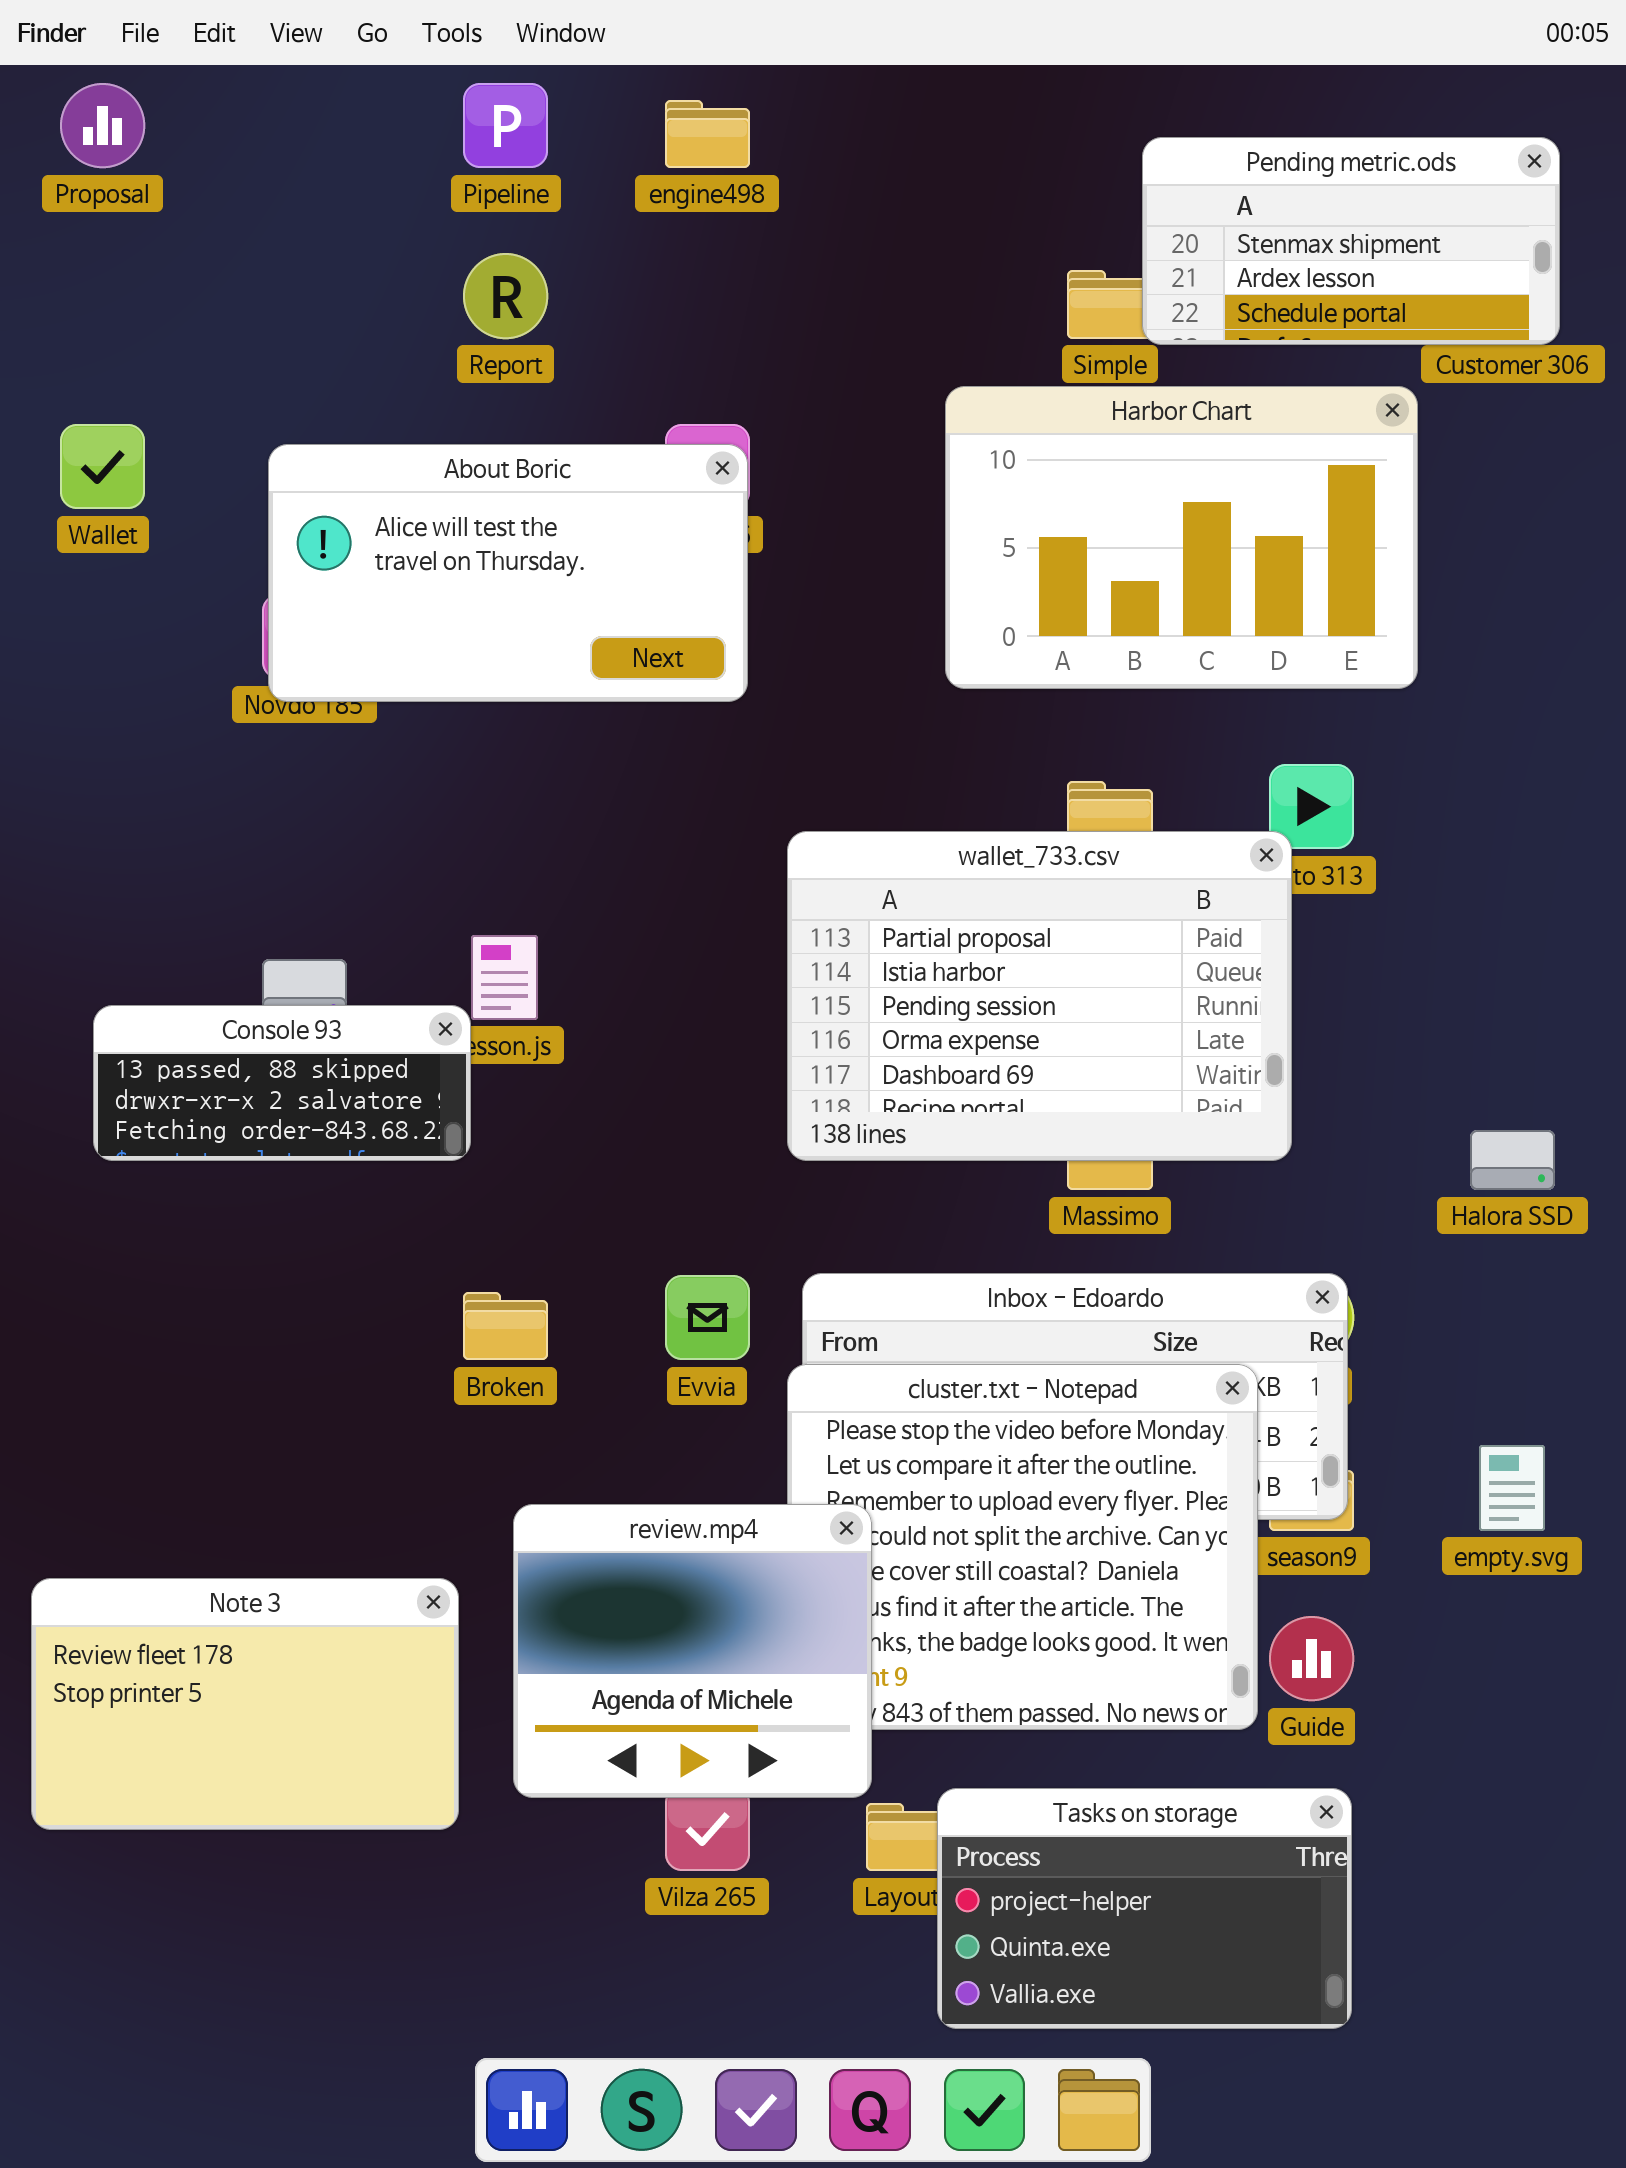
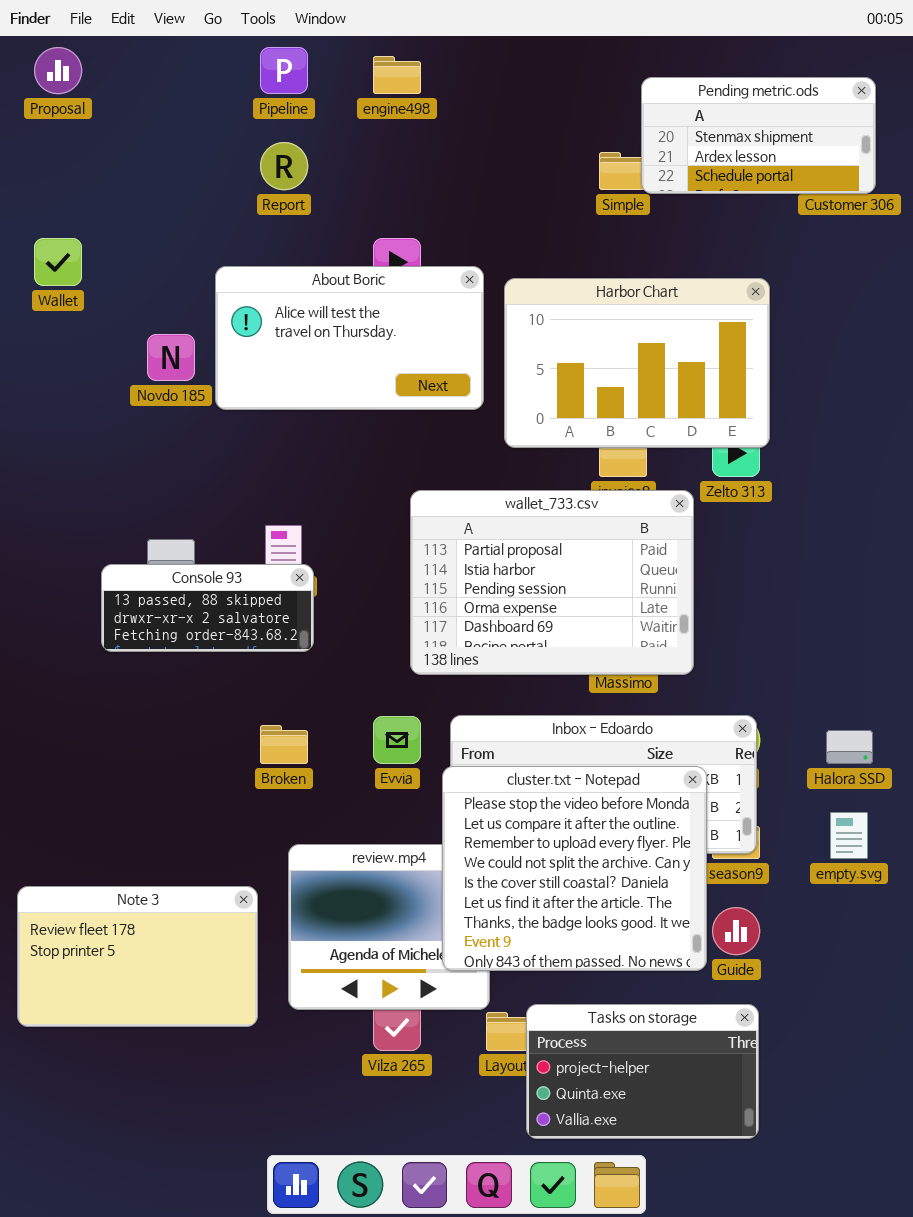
Harbor Chart: [945,386,1418,689] -> [504,278,770,448], moved
About Boric: [268,444,748,702] -> [215,266,484,410], moved
wallet_733.csv: [787,831,1292,1161] -> [410,490,694,675], moved
Console 93: [93,1005,471,1161] -> [101,564,314,652], moved
Halora SSD: [1470,1130,1555,1190] -> [826,730,873,764], moved
cluster.txt - Notepad: [787,1364,1258,1730] -> [442,766,707,971], raised

